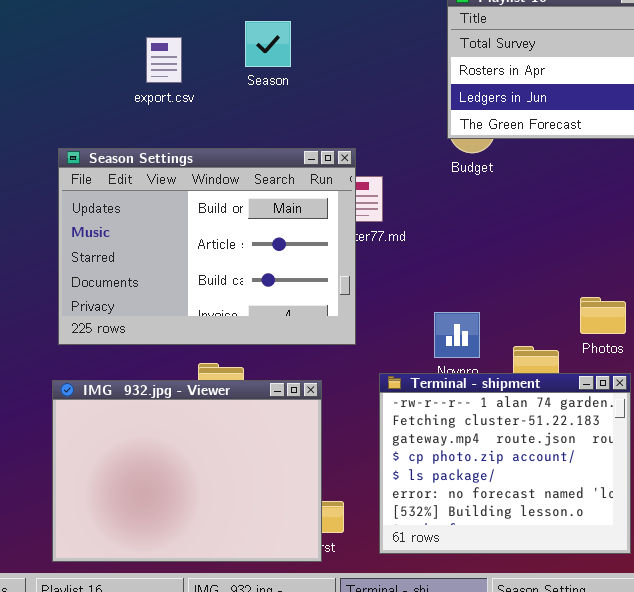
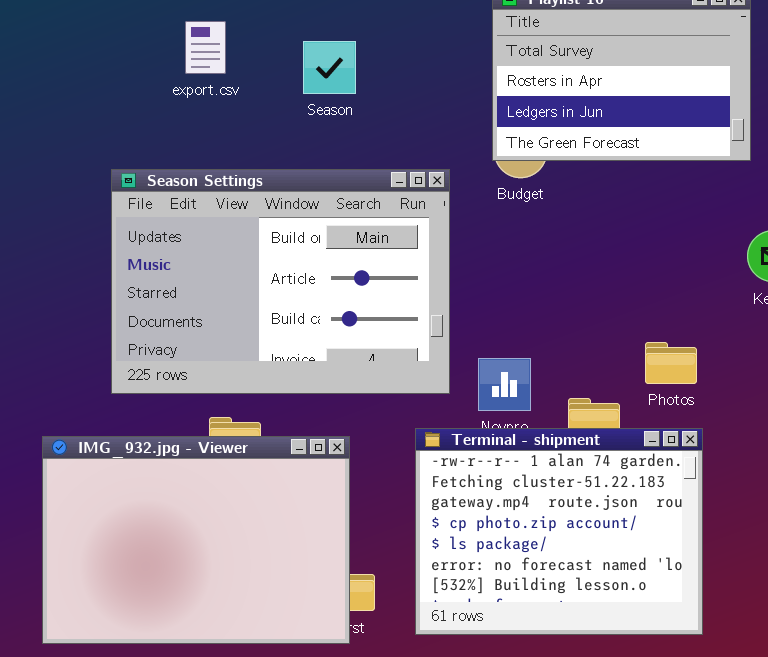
Season: [245,21,291,67] -> [303,41,356,94], moved
export.csv: [146,37,182,83] -> [185,21,226,74], moved
Season Settings: [58,148,356,345] -> [111,169,450,394], moved

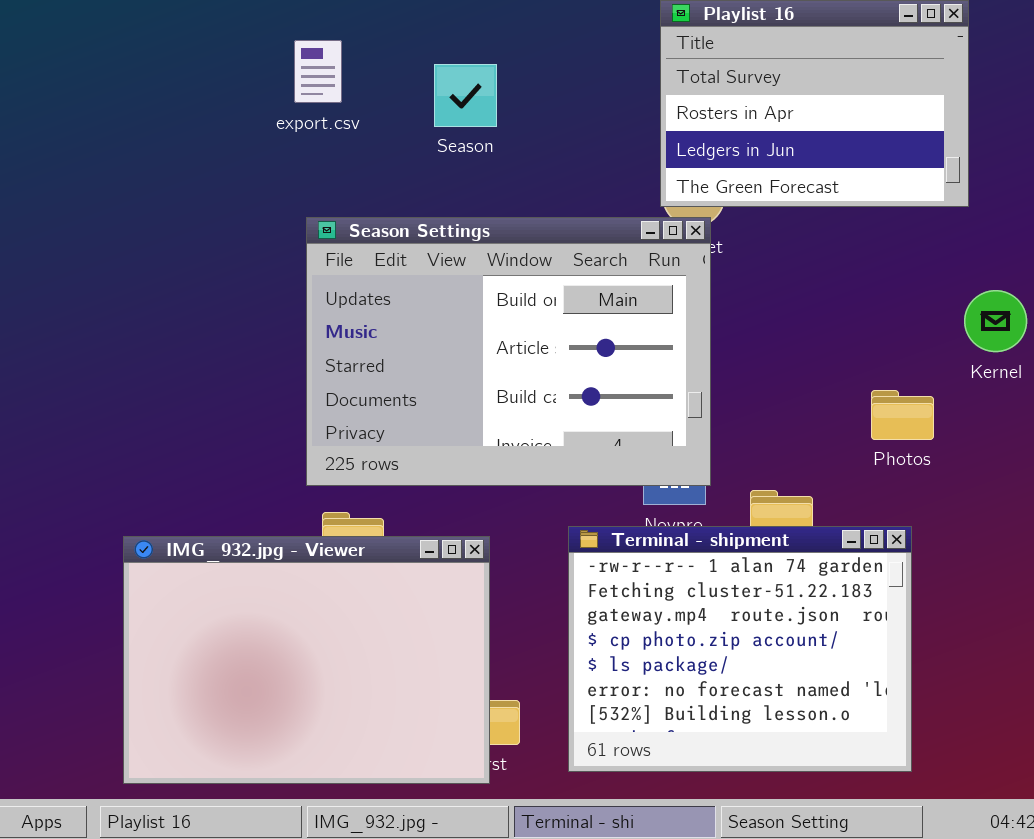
Season Settings: [111,169,450,394] -> [306,217,711,486], moved
Photos: [645,342,697,384] -> [871,390,934,440], moved

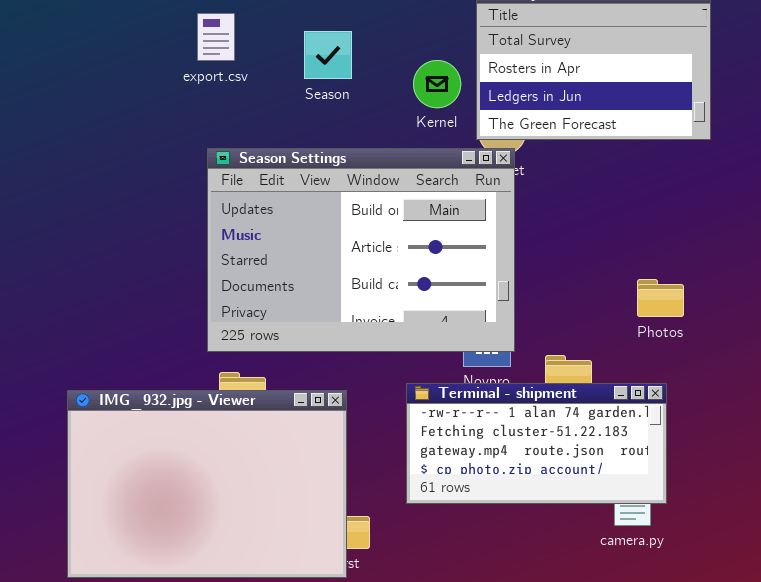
Kernel: [964,290,1027,352] -> [413,60,461,108], moved
Terminal - shipment: [568,526,912,772] -> [406,383,667,504], resized

